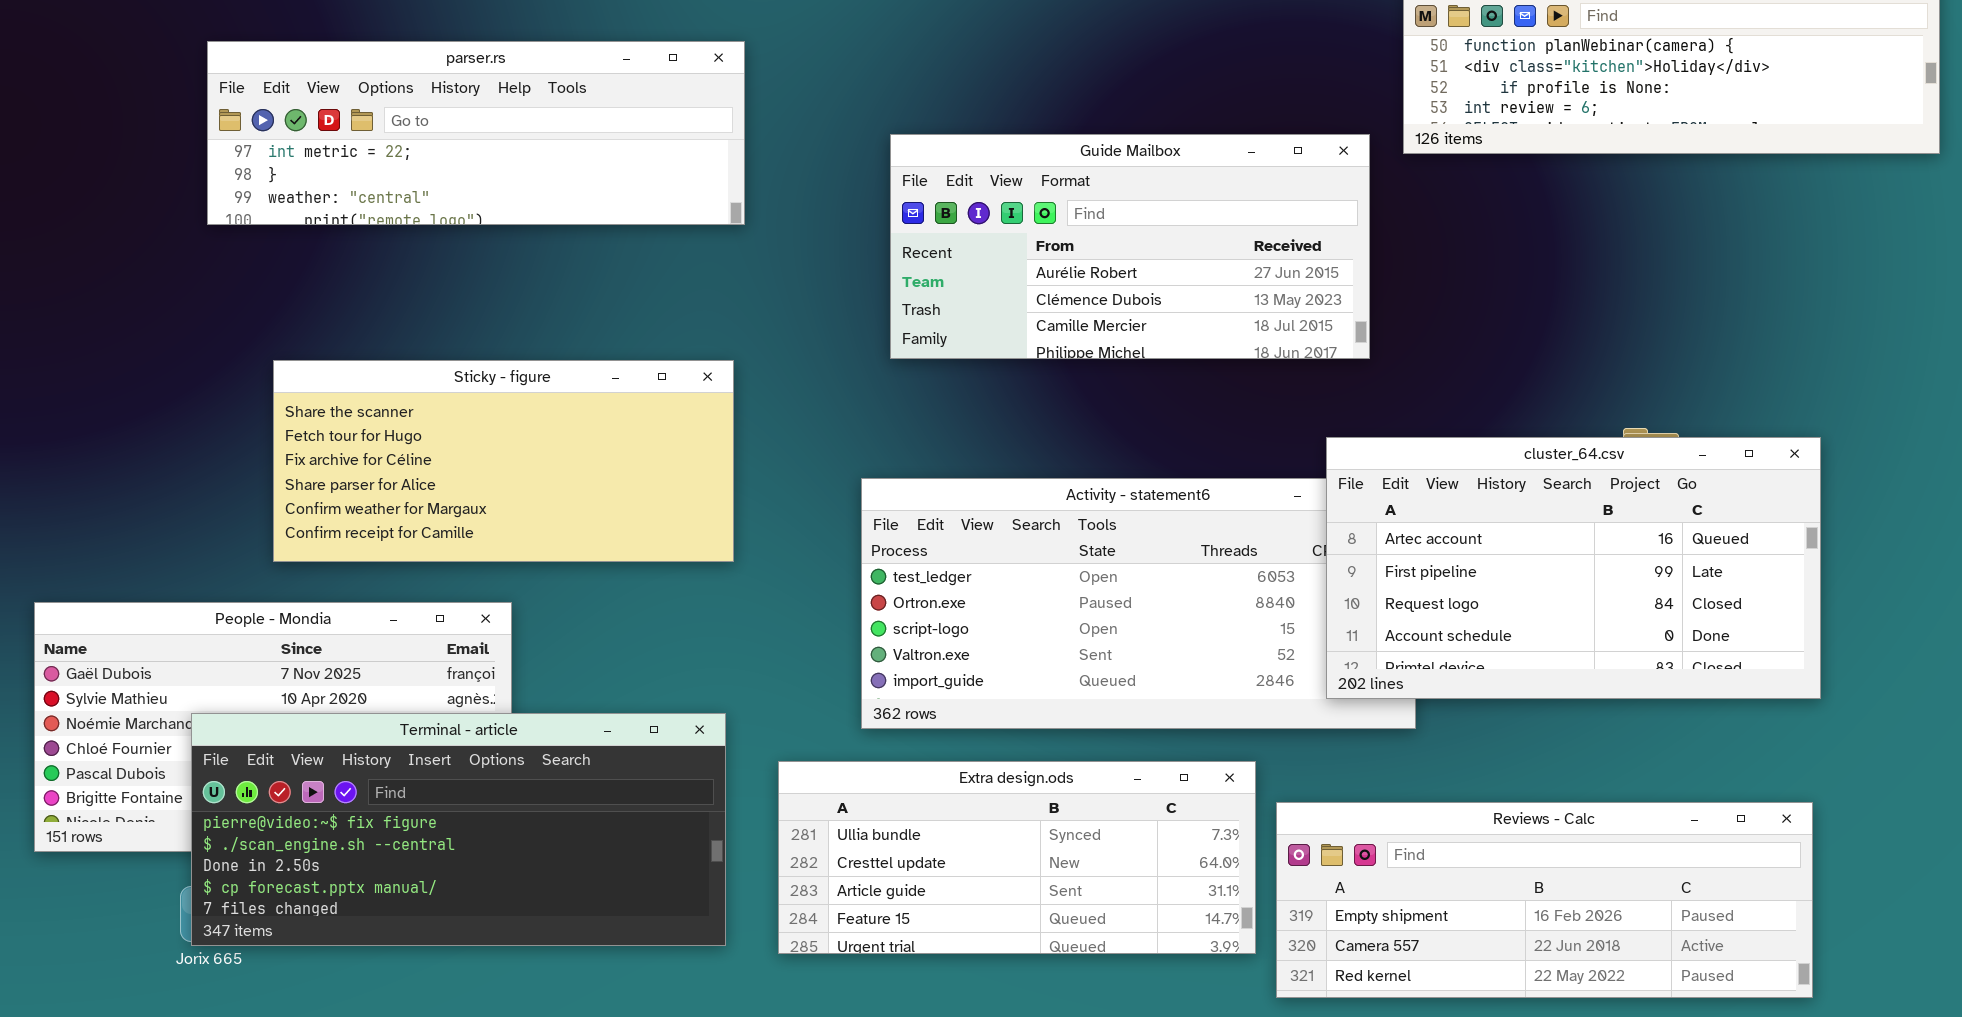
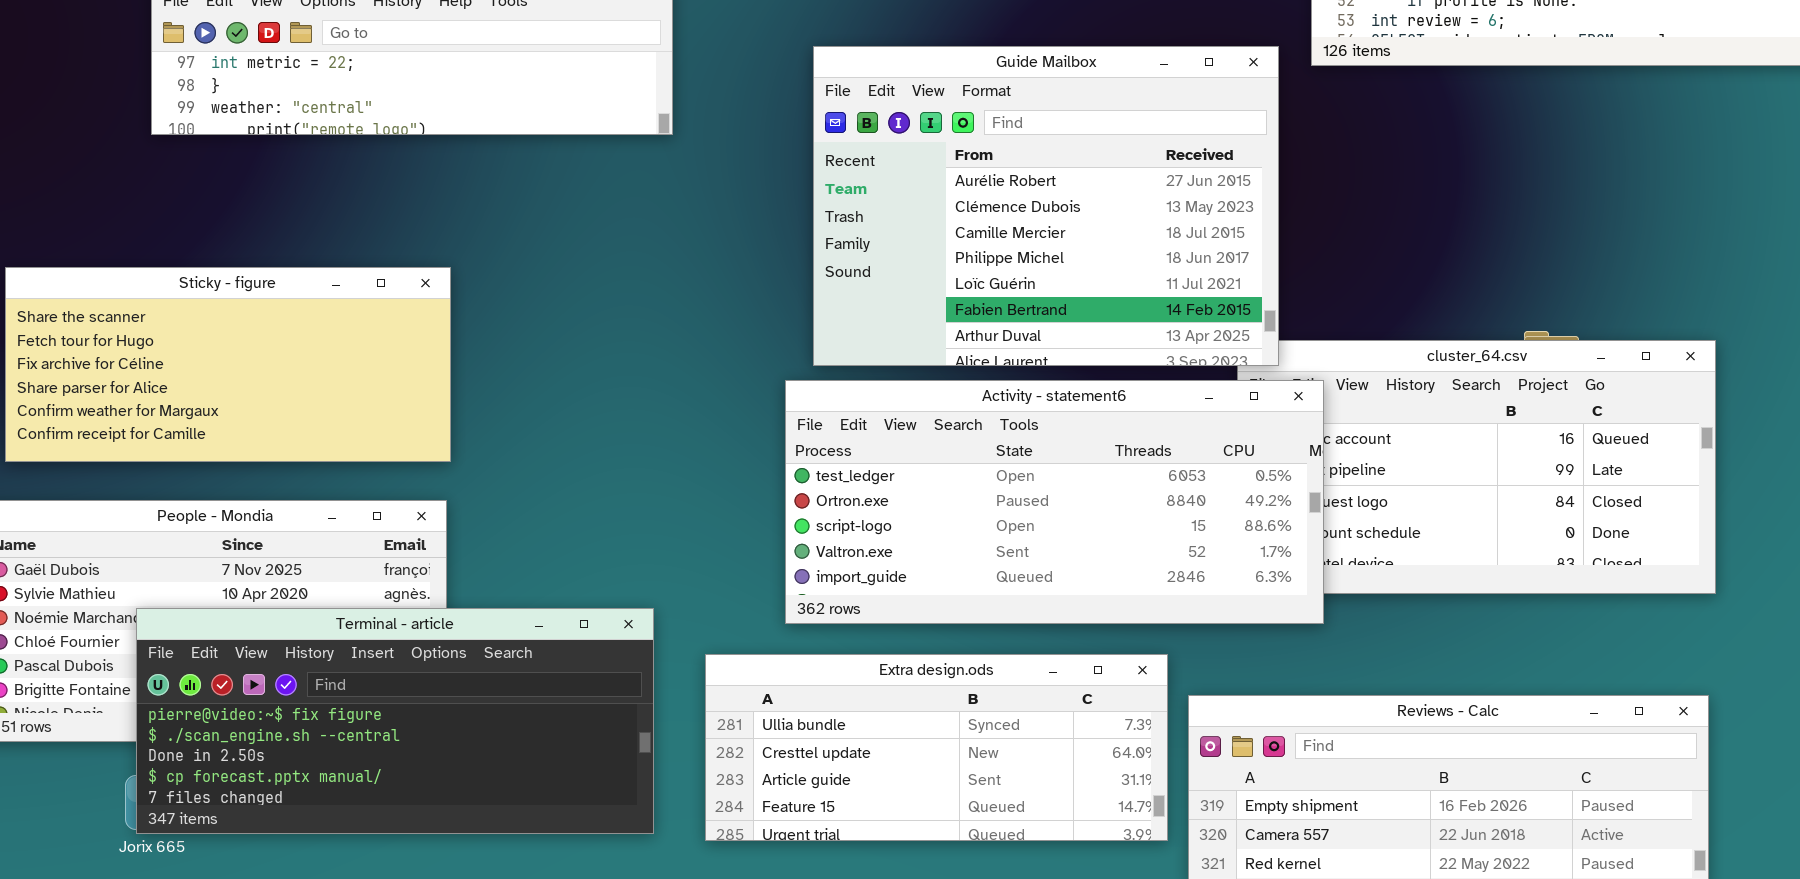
Guide Mailbox: [890,134,1370,359] -> [813,46,1279,366], resized
Sticky - figure: [273,360,734,562] -> [5,267,451,462], moved
Activity - statement6: [861,478,1416,729] -> [785,380,1324,624], raised

